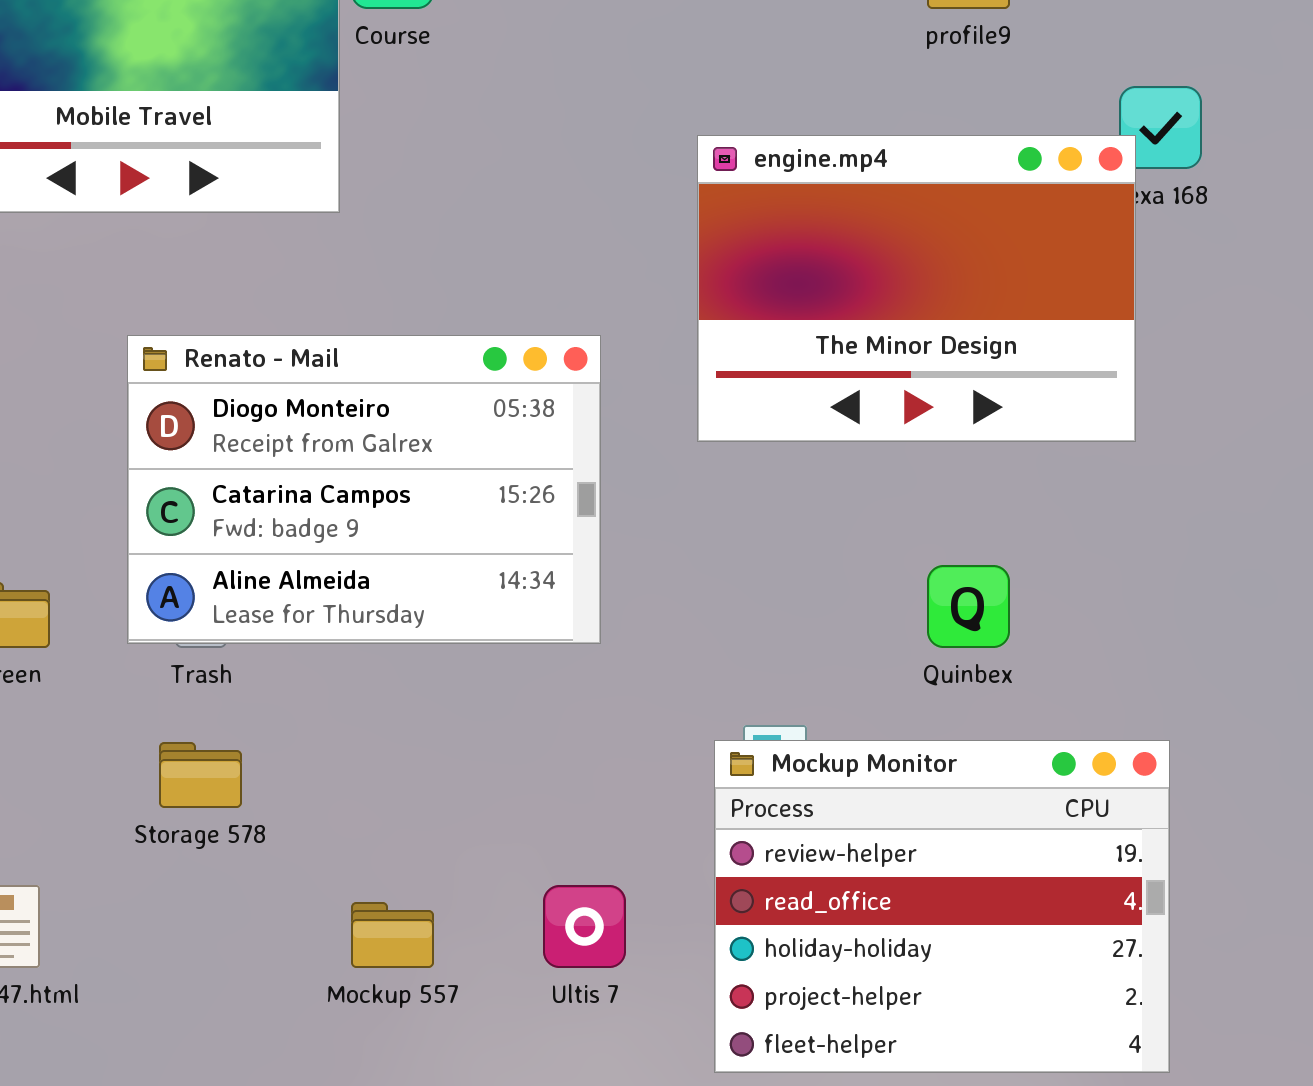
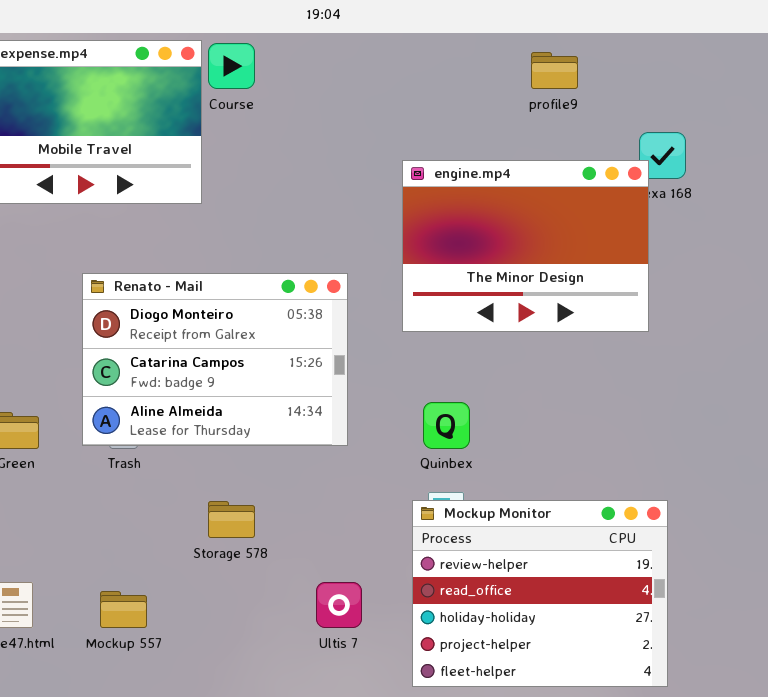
Quinbex: [927,565,1010,648] -> [423,402,470,449], moved
Storage 578: [159,742,242,808] -> [208,501,255,538], moved
Mockup 557: [351,902,434,968] -> [100,591,147,628], moved

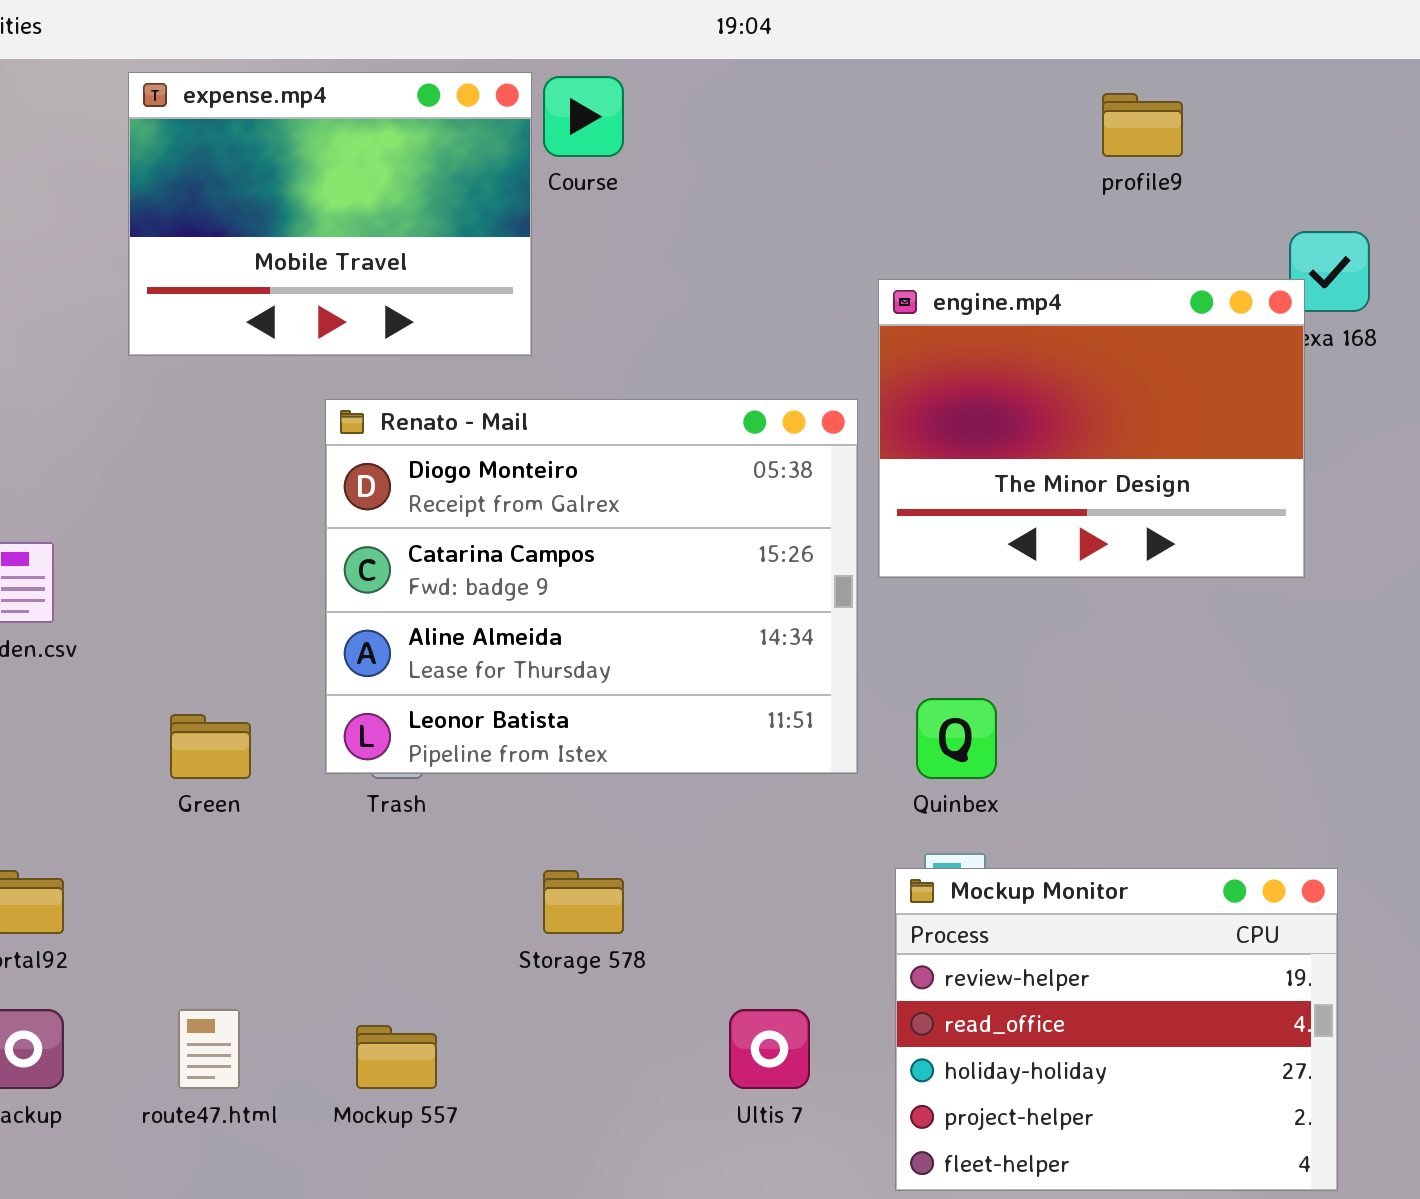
Renato - Mail: [82,273,348,446] -> [325,399,858,774], resized

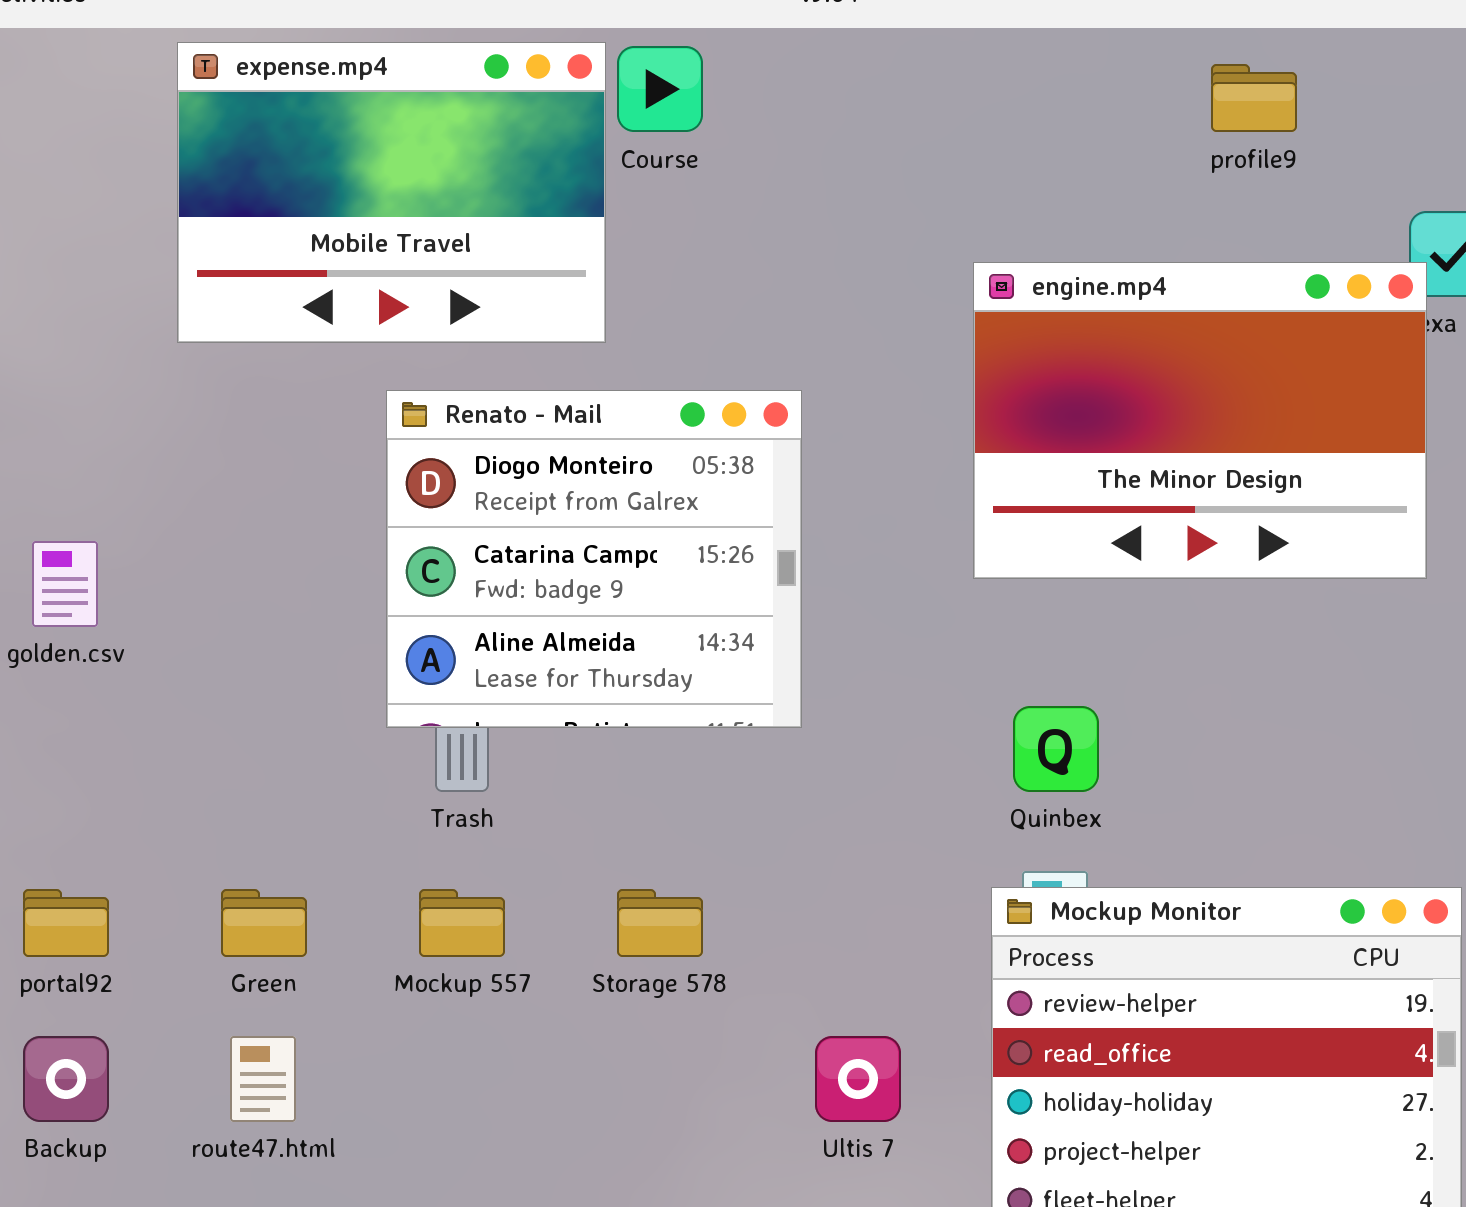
Renato - Mail: [325,399,858,774] -> [386,390,802,728], resized
Green: [170,714,251,779] -> [221,889,307,957], moved
Mockup 557: [356,1025,437,1089] -> [419,889,505,957], moved

